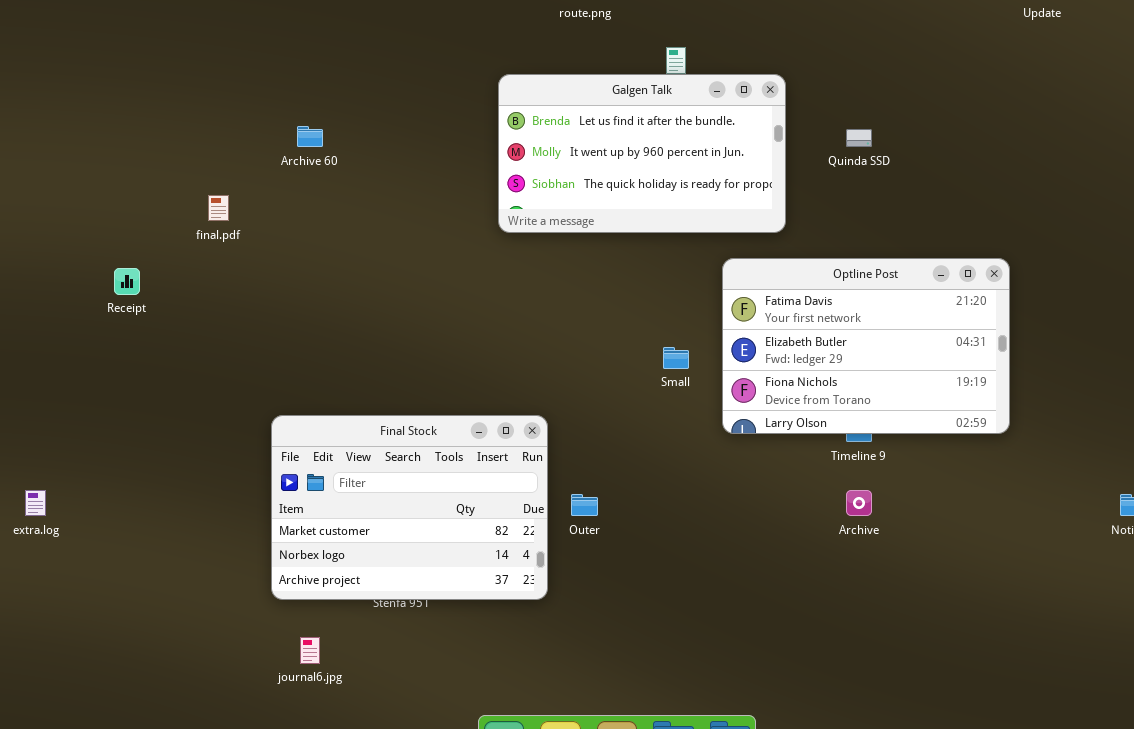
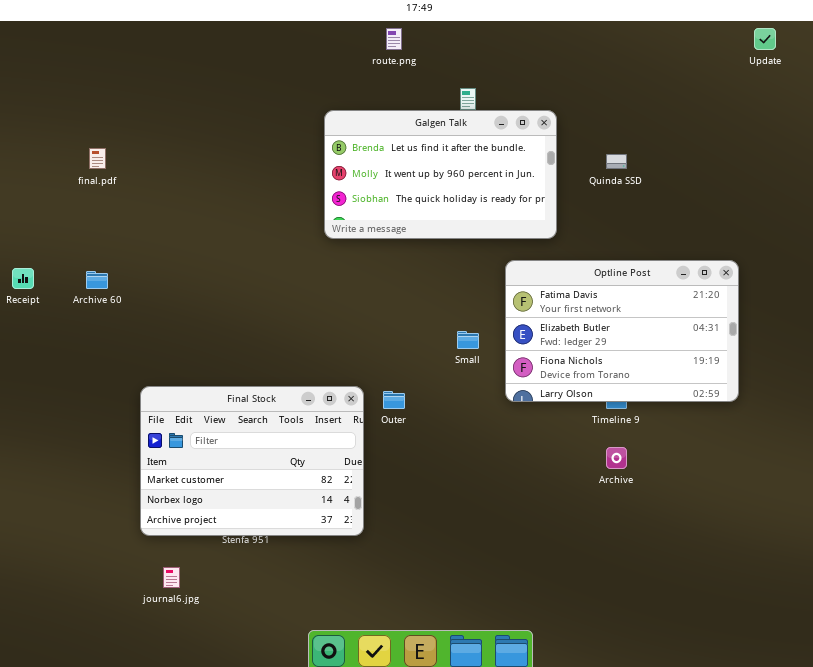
Archive 60: [297,126,323,147] -> [86,271,108,289], moved
final.pdf: [208,195,229,221] -> [89,148,106,169], moved
Outer: [571,494,598,516] -> [383,391,405,409], moved

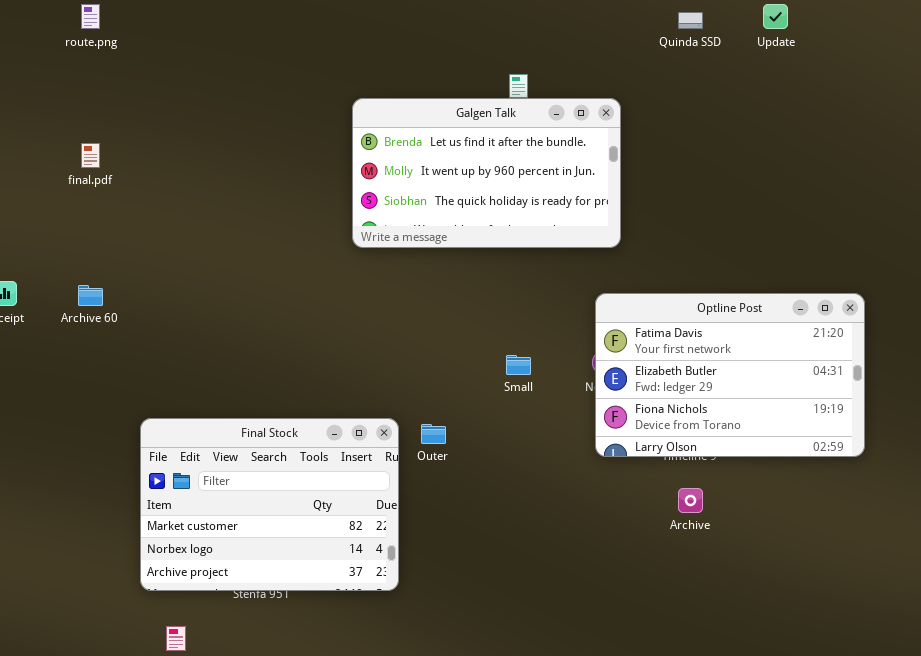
route.png: [386,28,402,50] -> [81,4,100,29], moved
Update: [754,28,776,50] -> [763,4,788,29], moved
Quinda SSD: [606,154,627,169] -> [678,12,703,29], moved
Optline Post: [505,260,739,402] -> [595,293,865,457], moved

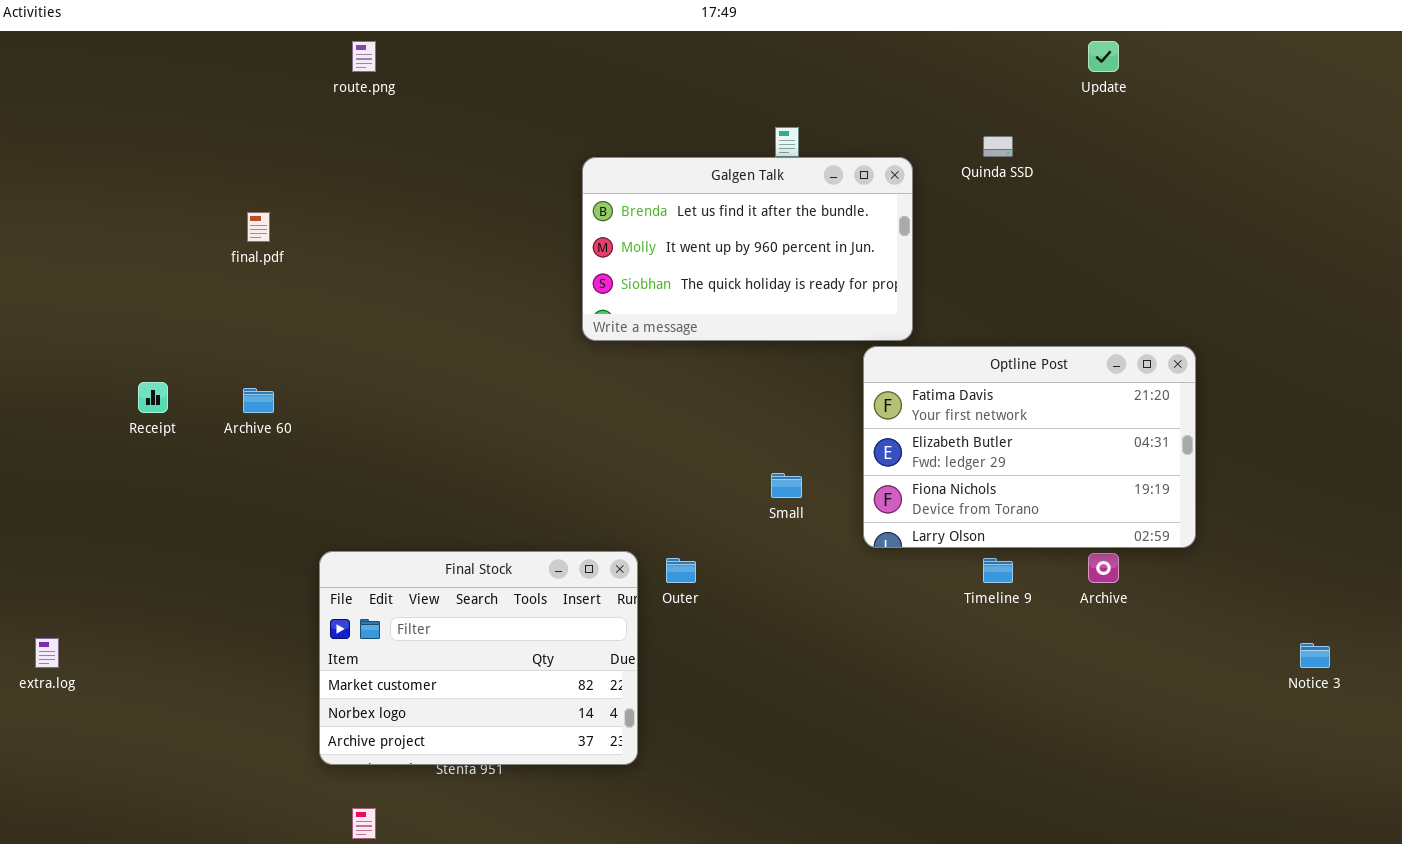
route.png: [81,4,100,29] -> [352,41,376,72], moved
Quinda SSD: [678,12,703,29] -> [983,136,1013,157], moved
Optline Post: [595,293,865,457] -> [863,346,1196,548], moved
Archive: [678,488,703,513] -> [1088,553,1119,583], moved

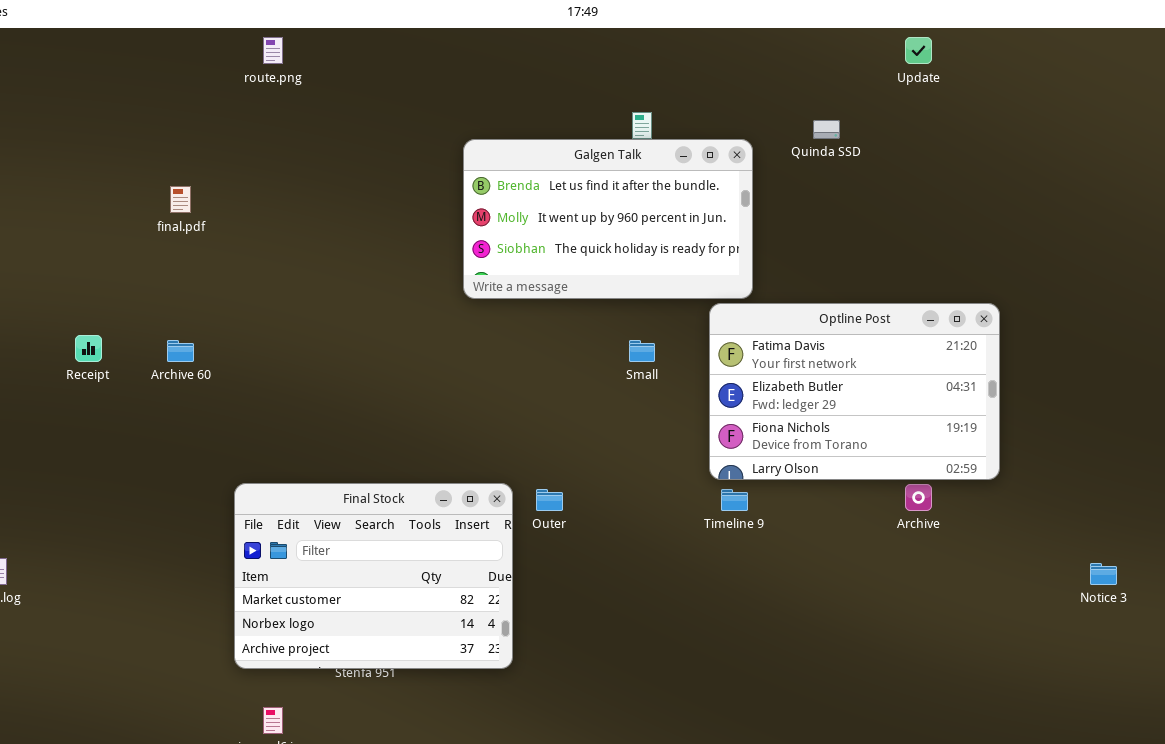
Small: [771,473,802,498] -> [629,340,655,362], moved
Timeline 9: [983,558,1013,583] -> [721,489,748,511], moved

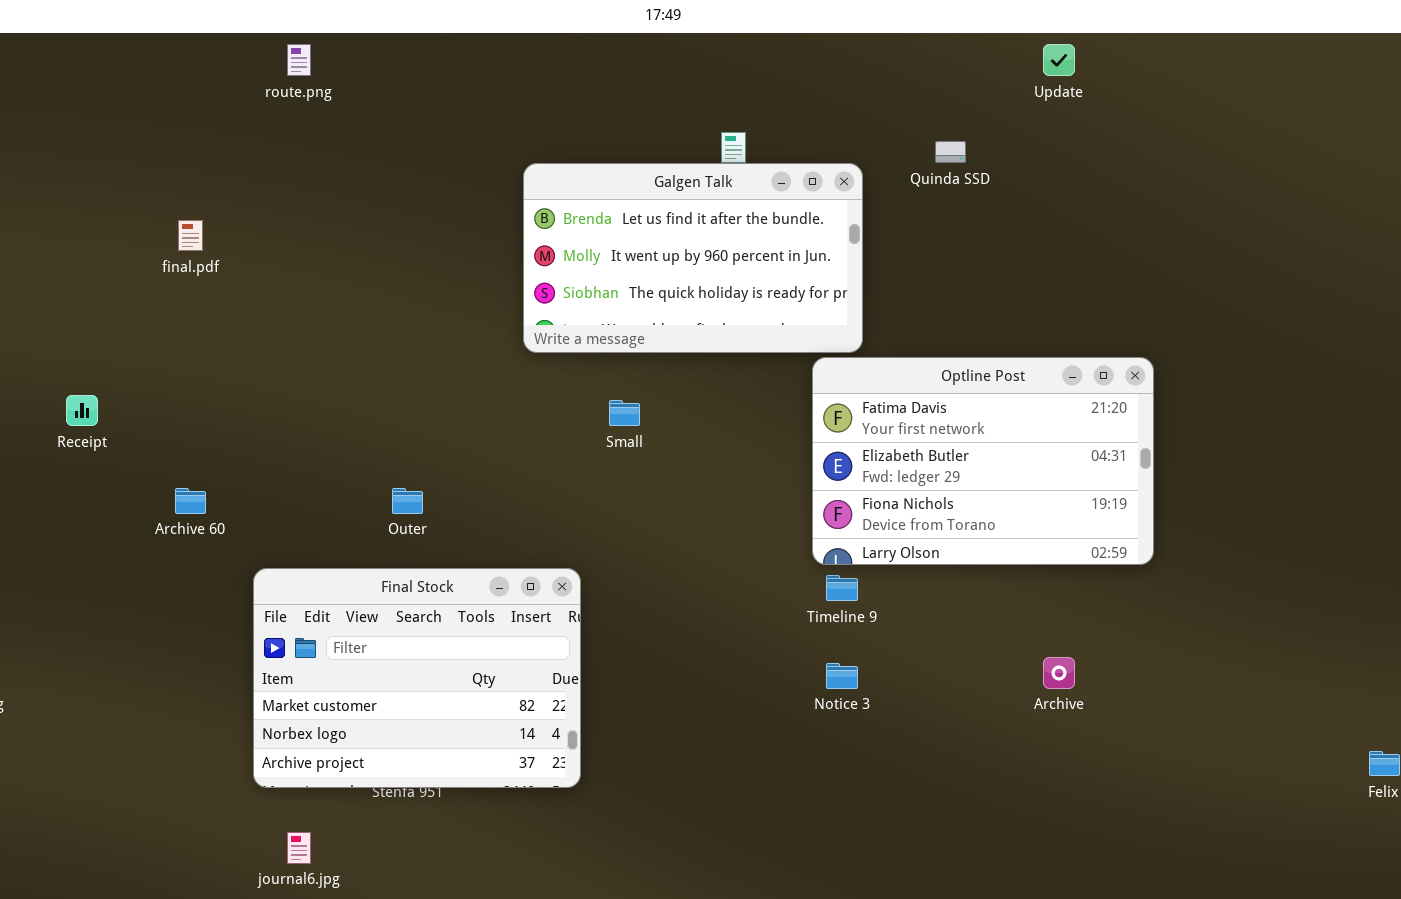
Archive 60: [167,340,194,362] -> [175,488,206,514], moved
Small: [629,340,655,362] -> [609,400,640,426], moved
Archive: [905,484,932,511] -> [1043,657,1075,689], moved
Outer: [536,489,563,511] -> [392,488,423,514], moved
Notice 3: [1090,563,1117,585] -> [826,663,858,689], moved

